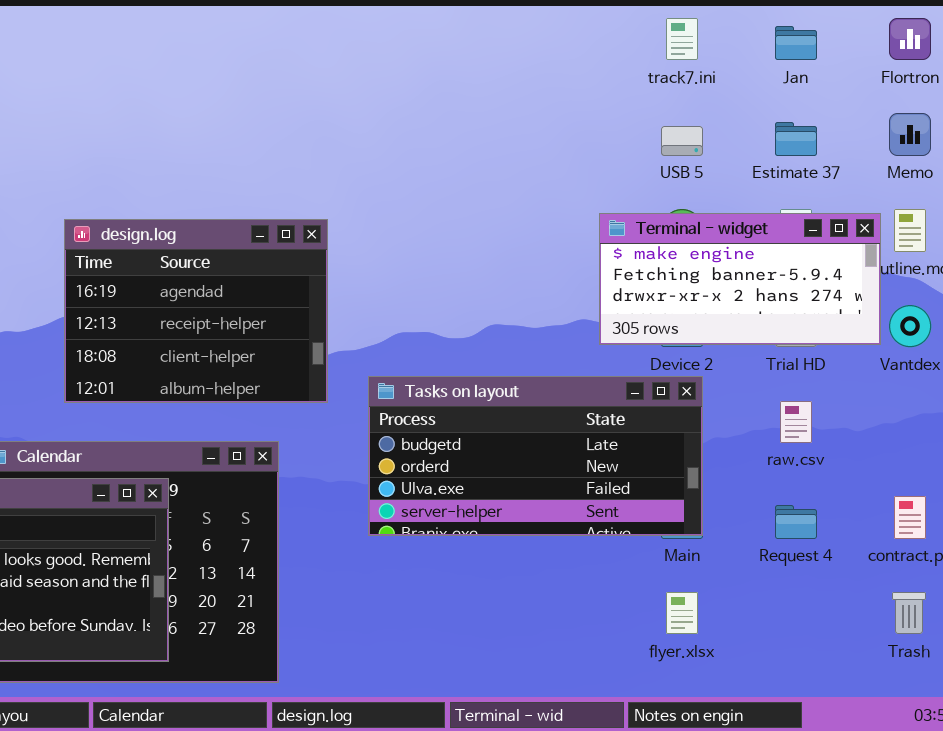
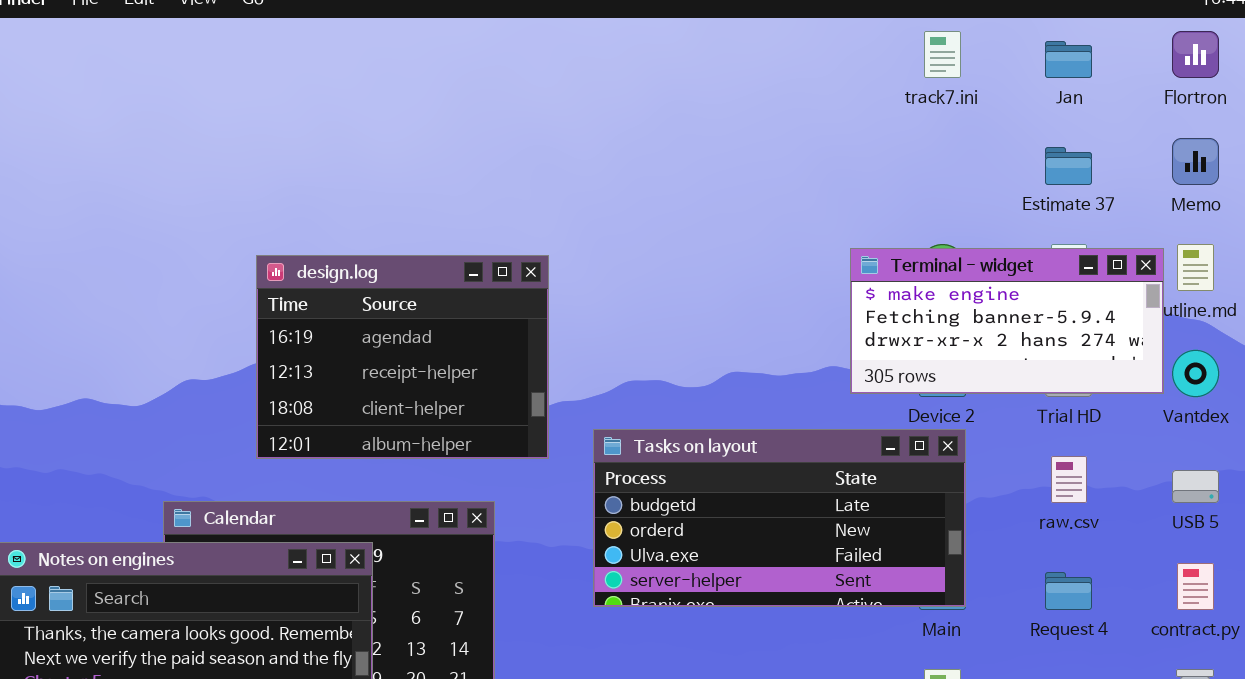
USB 5: [661,126,703,156] -> [1172,470,1219,503], moved

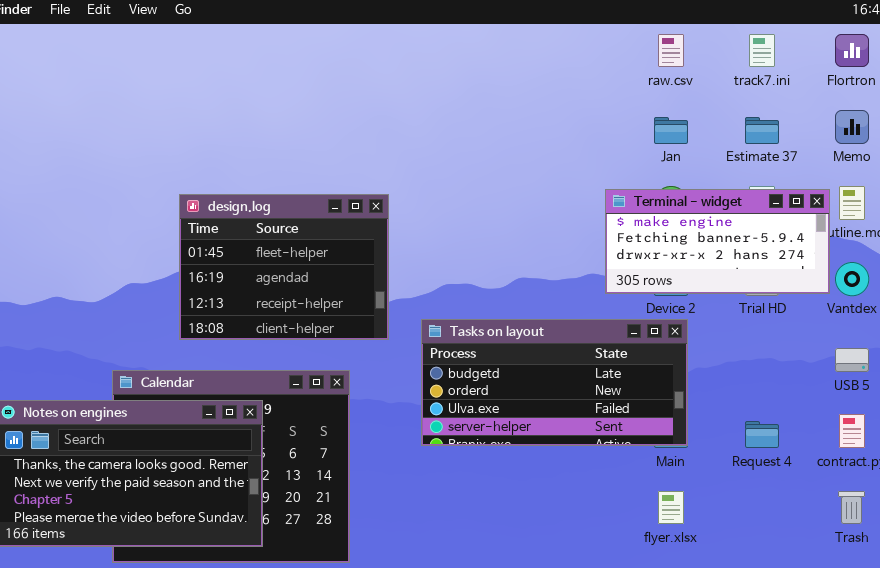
track7.ini: [924,31,961,78] -> [749,34,775,67], moved
Jan: [1045,41,1092,78] -> [654,117,688,144], moved
design.log: [256,255,549,459] -> [179,194,389,340], scrolled up 1 row
raw.csv: [1051,456,1087,503] -> [658,34,684,67], moved

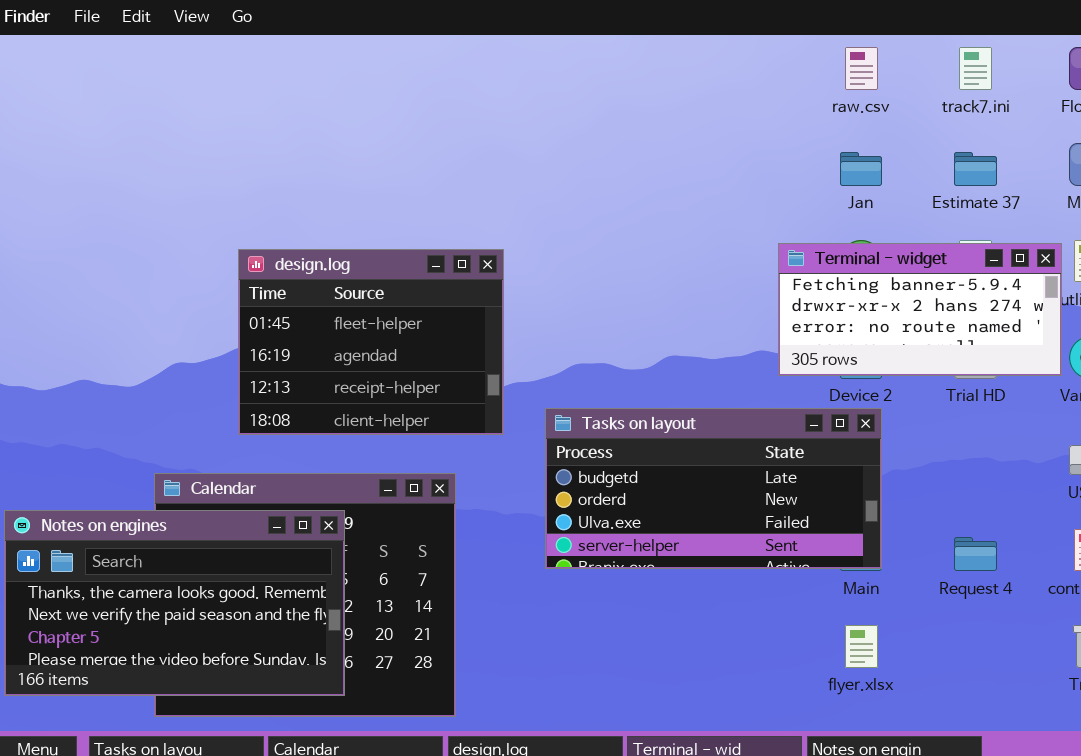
Terminal - widget: [605,189,830,294] -> [778,243,1062,376], scrolled down 1 row

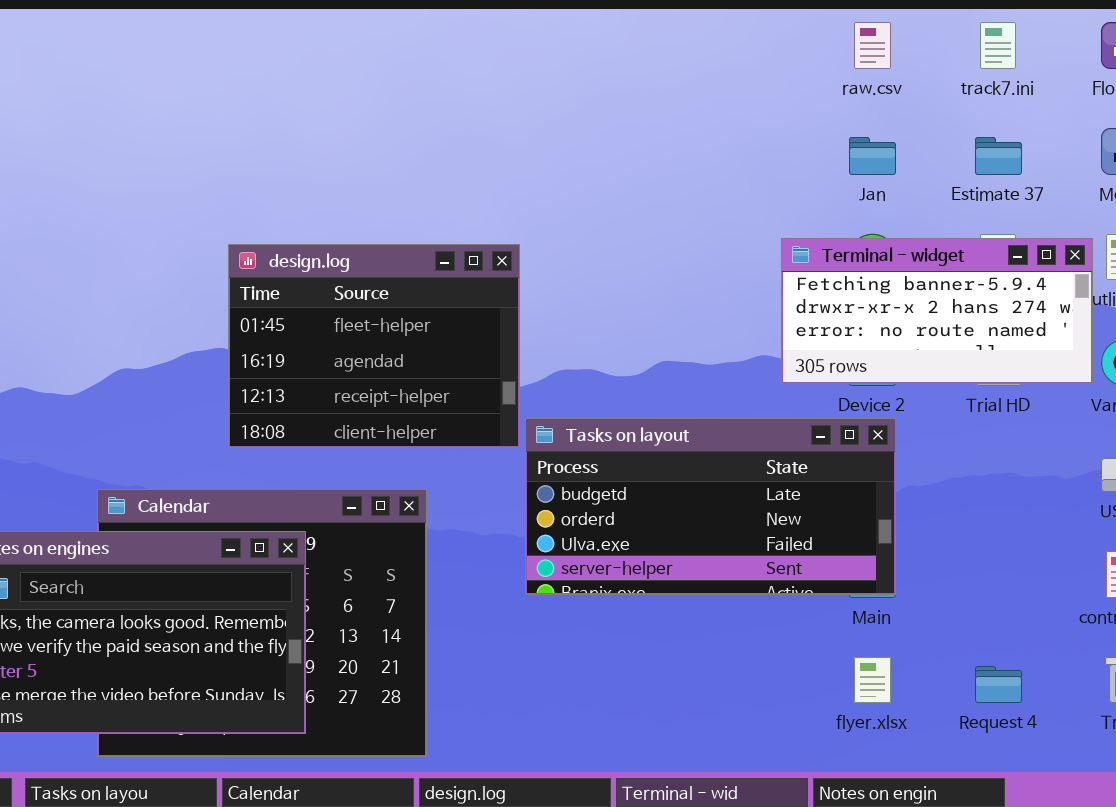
design.log: [238,249,504,435] -> [228,244,520,448], moved
Request 4: [954,537,997,571] -> [975,666,1022,703], moved

